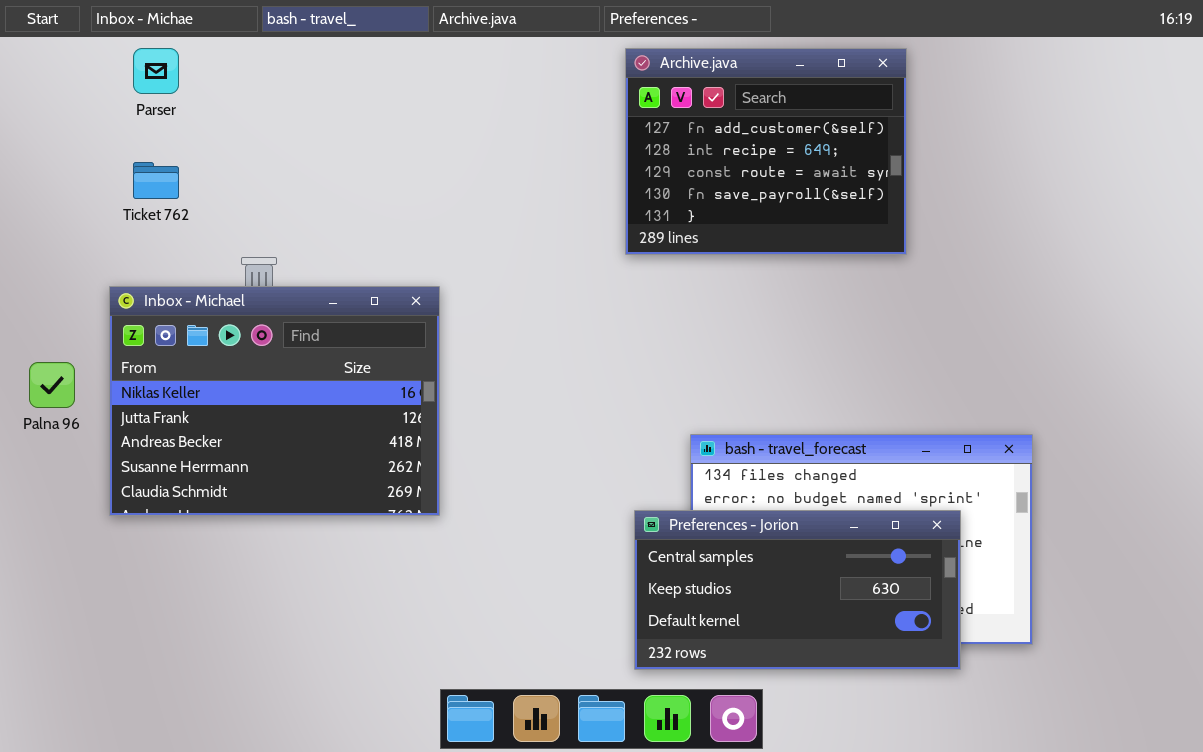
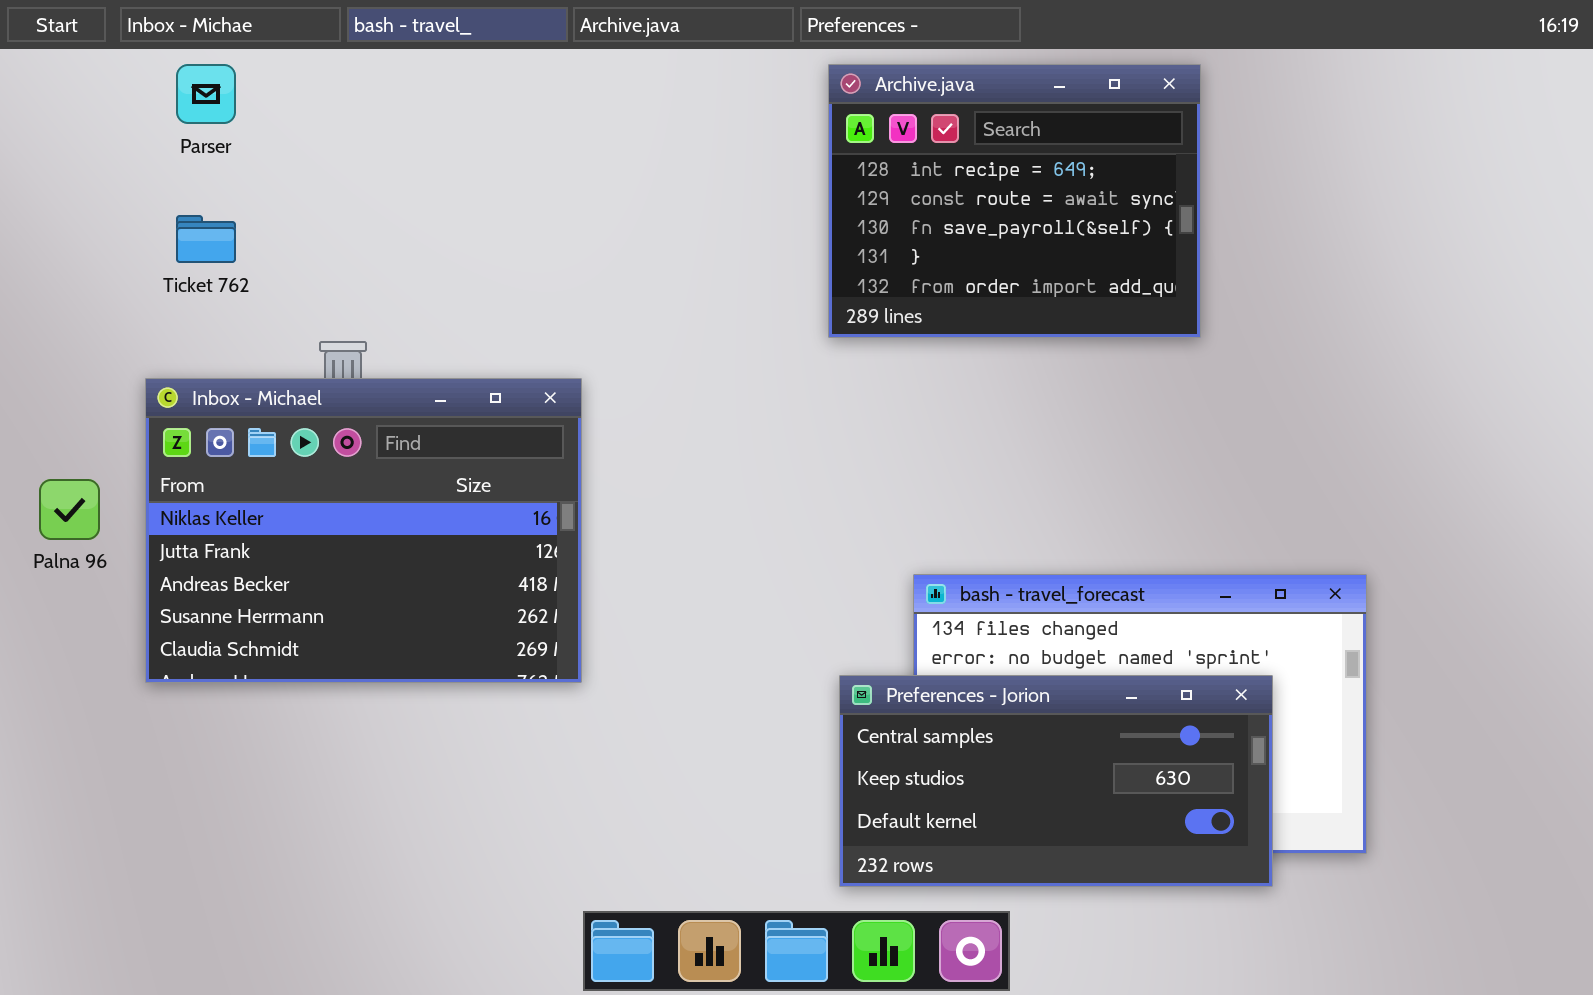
Archive.java: [625,48,907,255] -> [828,64,1201,338], scrolled down 1 row

